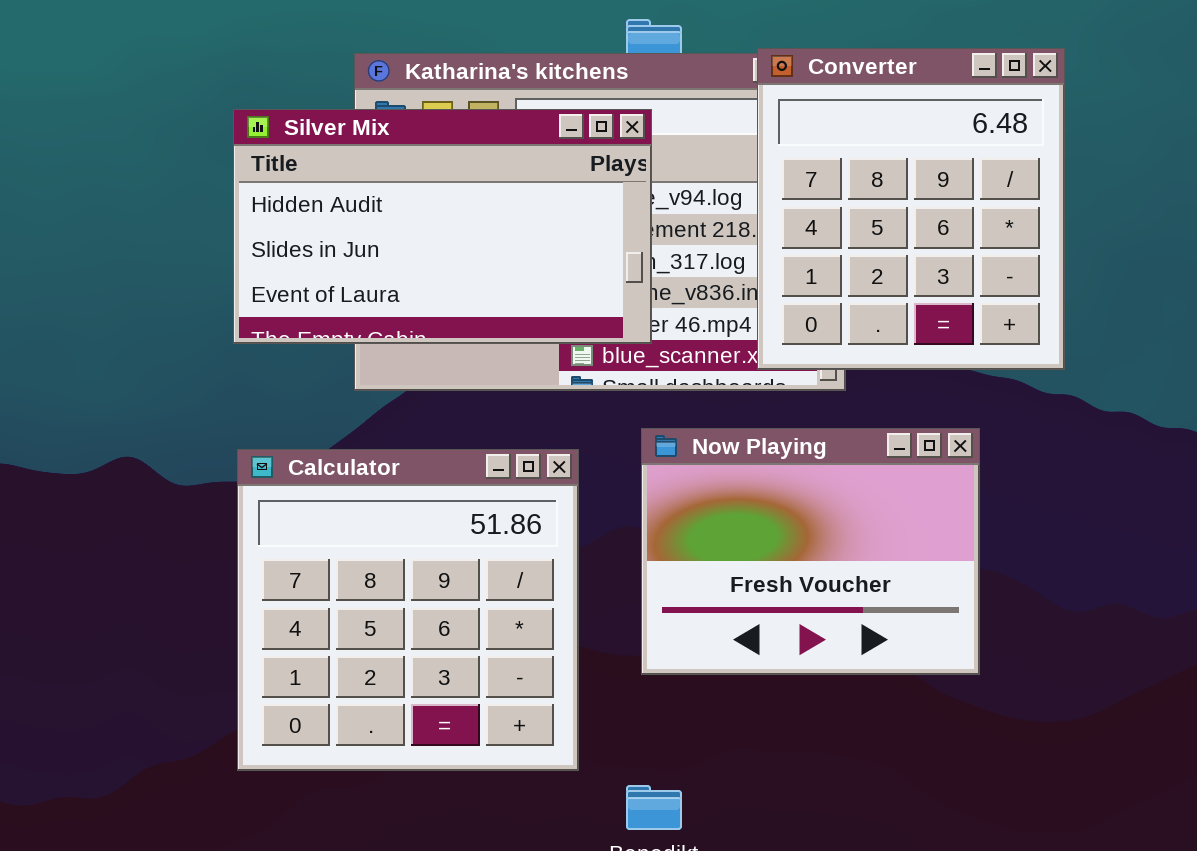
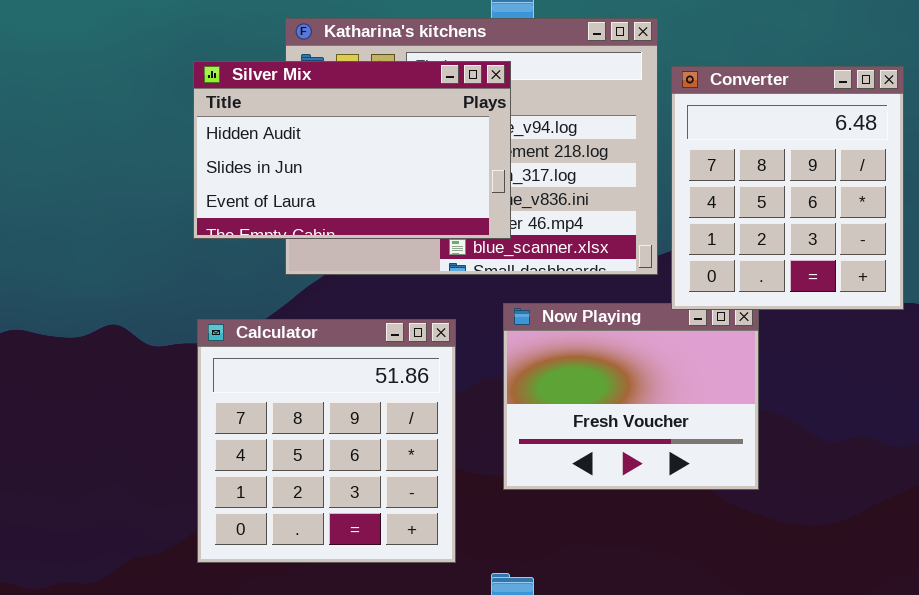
Converter: [757,48,1065,370] -> [671,66,904,310], moved

